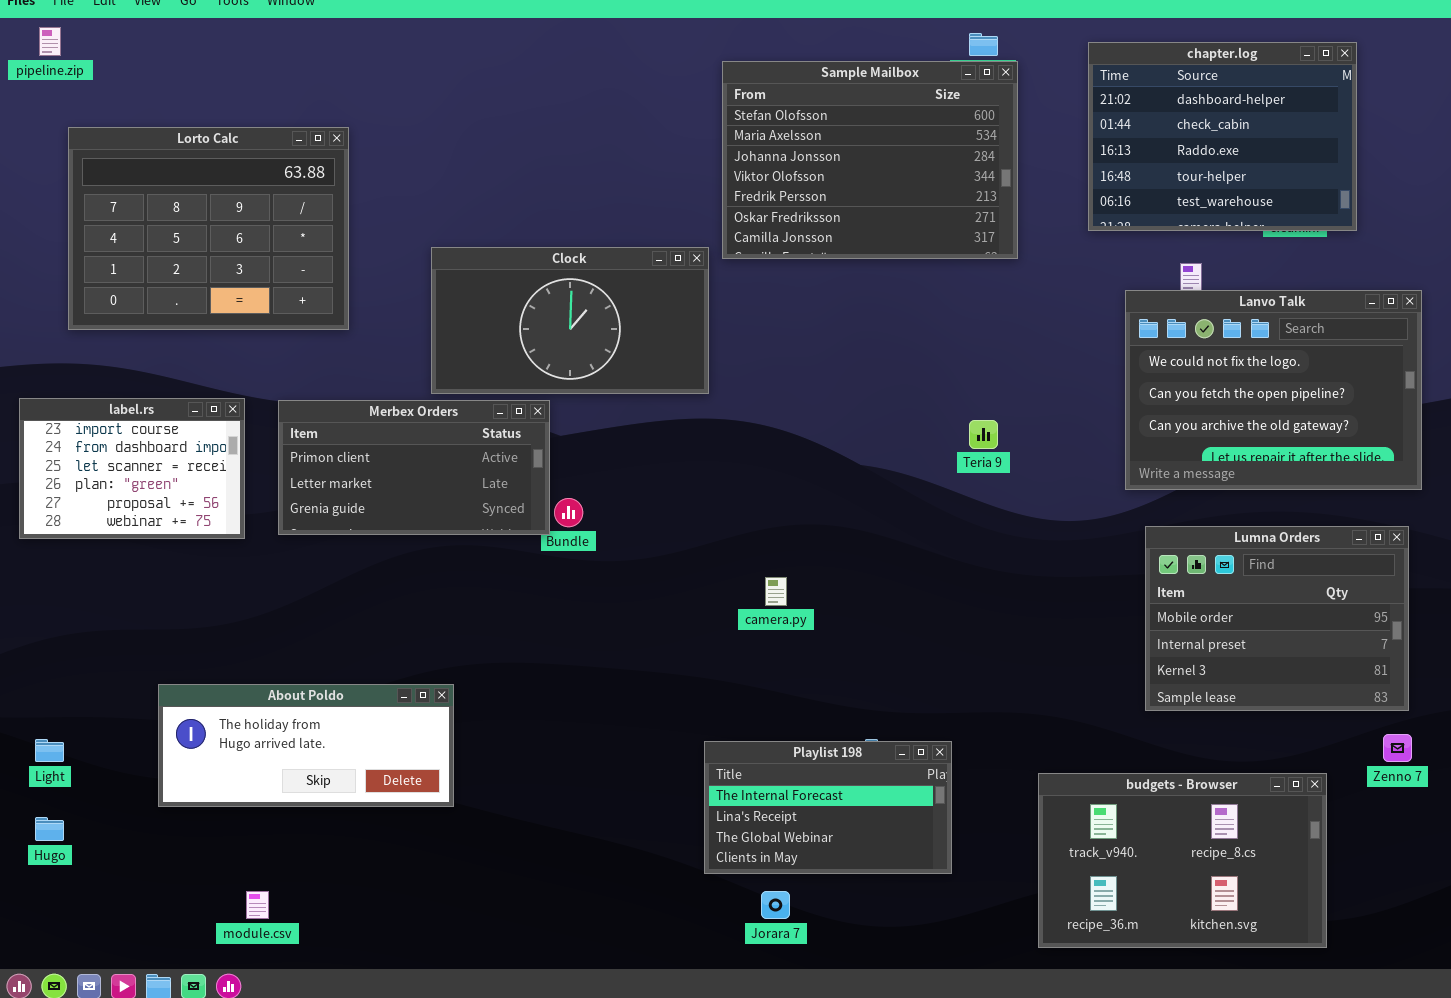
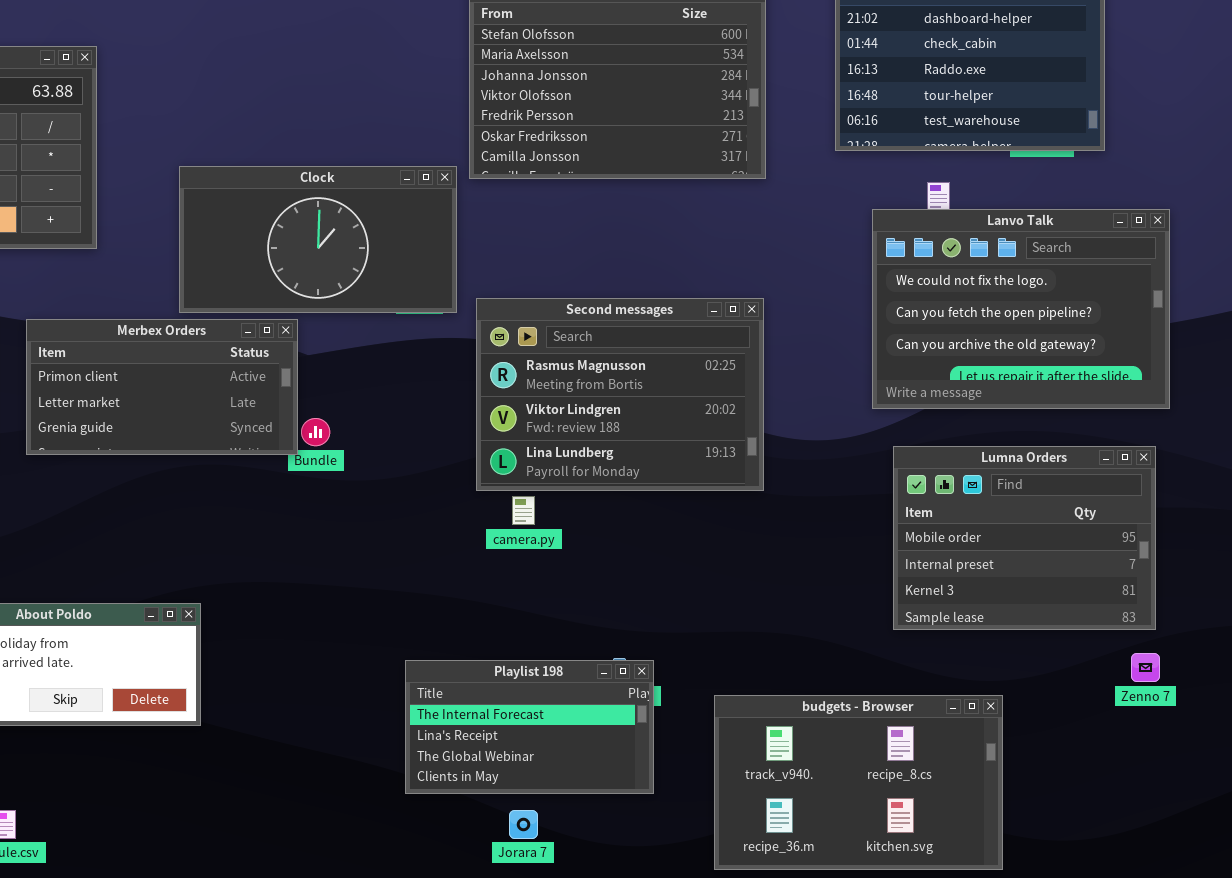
Second messages: none -> [476,298,764,491], opened
Playlist 198: [704,741,952,874] -> [405,660,654,794], moved
budgets - Browser: [1038,773,1327,948] -> [714,695,1003,870], moved

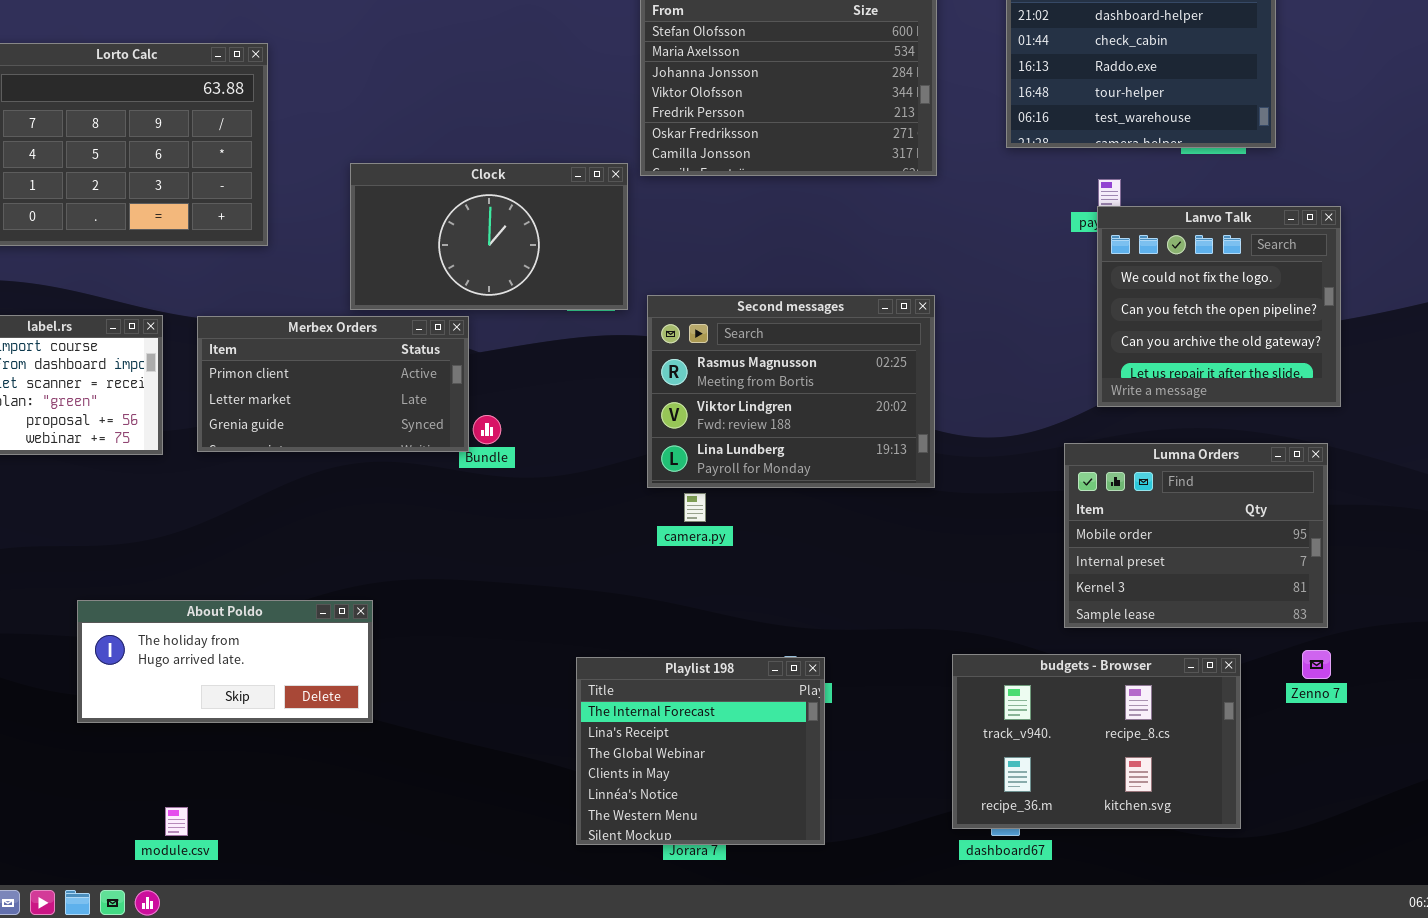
Lanvo Talk: [872,209,1170,409] -> [1097,206,1341,407], resized
Playlist 198: [405,660,654,794] -> [576,657,825,845], resized
budgets - Browser: [714,695,1003,870] -> [952,654,1241,829], moved

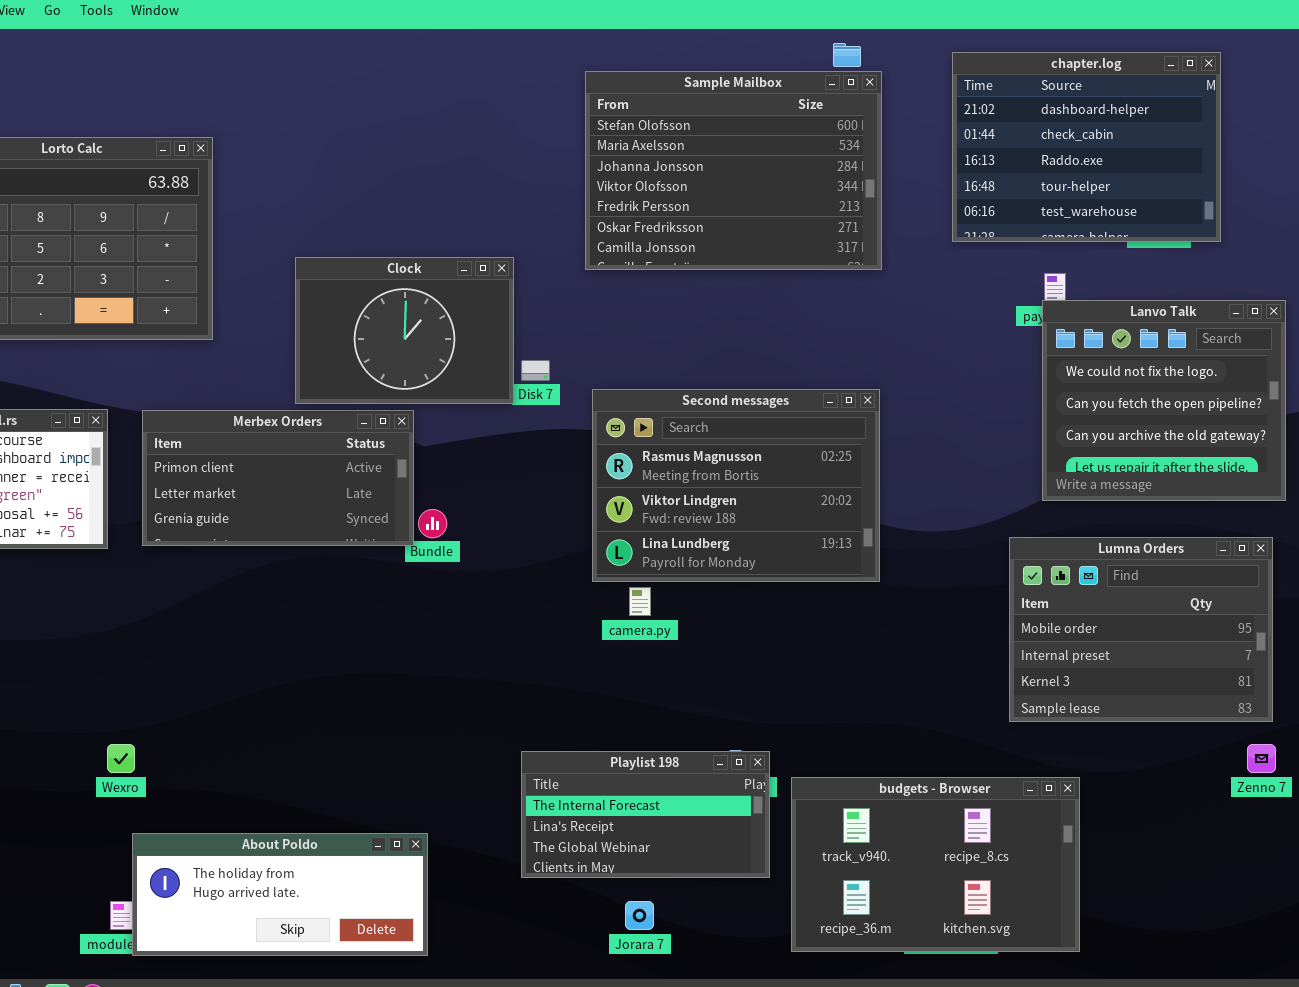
Clock: [350,163,628,310] -> [295,257,514,404], resized
About Poldo: [77,600,373,723] -> [132,833,428,956], moved
budgets - Browser: [952,654,1241,829] -> [791,777,1080,952], moved
Playlist 198: [576,657,825,845] -> [521,751,770,878], resized

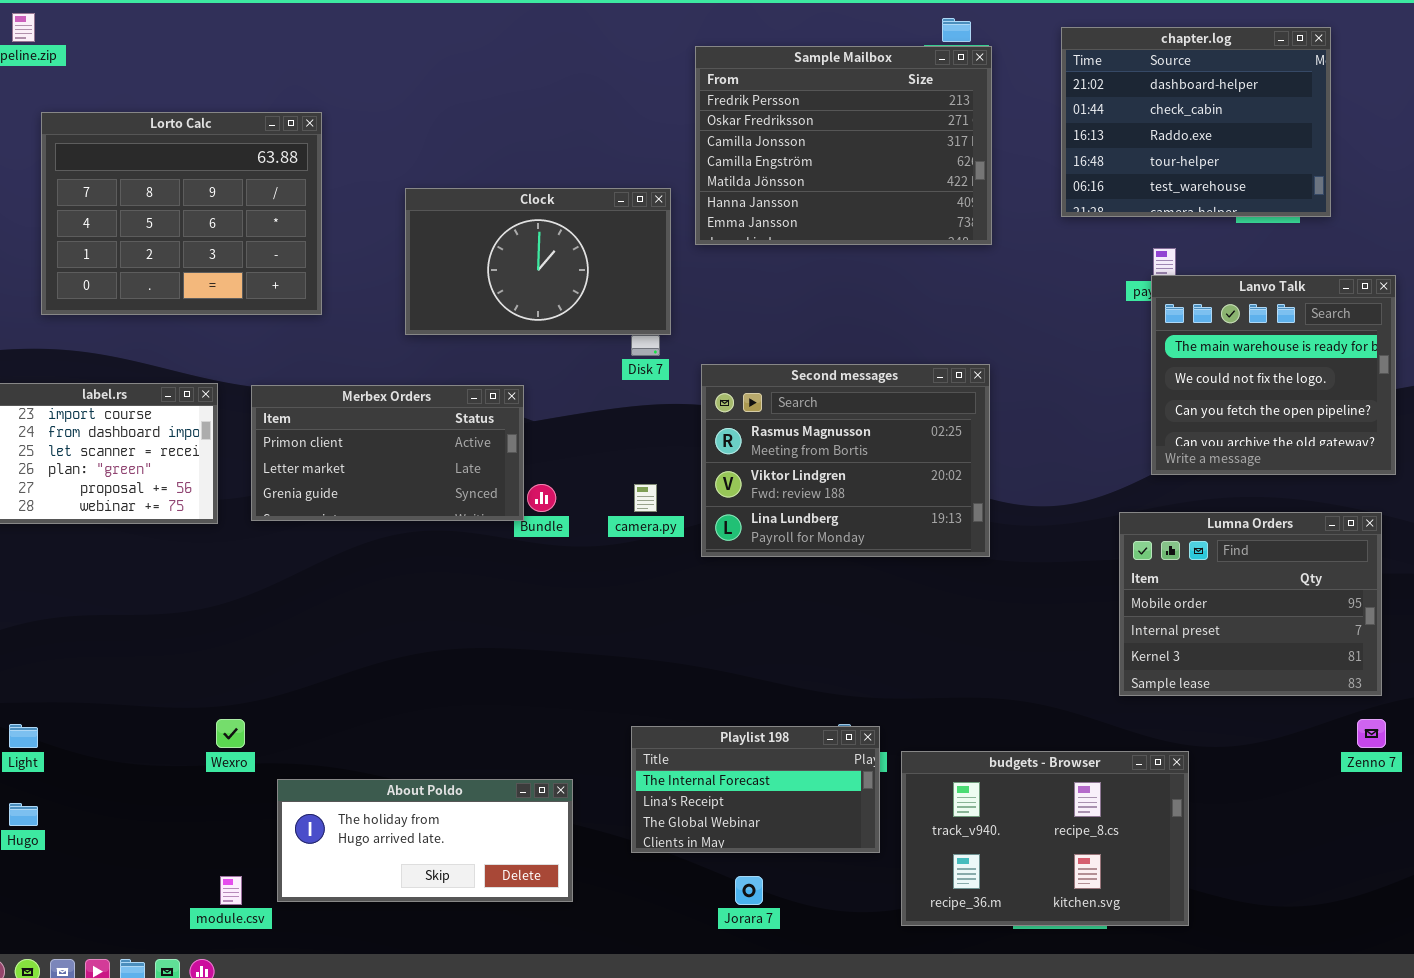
Sample Mailbox: [585,71,882,270] -> [695,46,992,245], scrolled down 4 rows
Clock: [295,257,514,404] -> [405,188,671,335], moved, resized
Lanvo Talk: [1042,300,1286,501] -> [1151,275,1396,475], scrolled up 1 row
camera.py: [629,587,651,616] -> [634,484,657,512], moved
About Poldo: [132,833,428,956] -> [277,779,573,902], moved

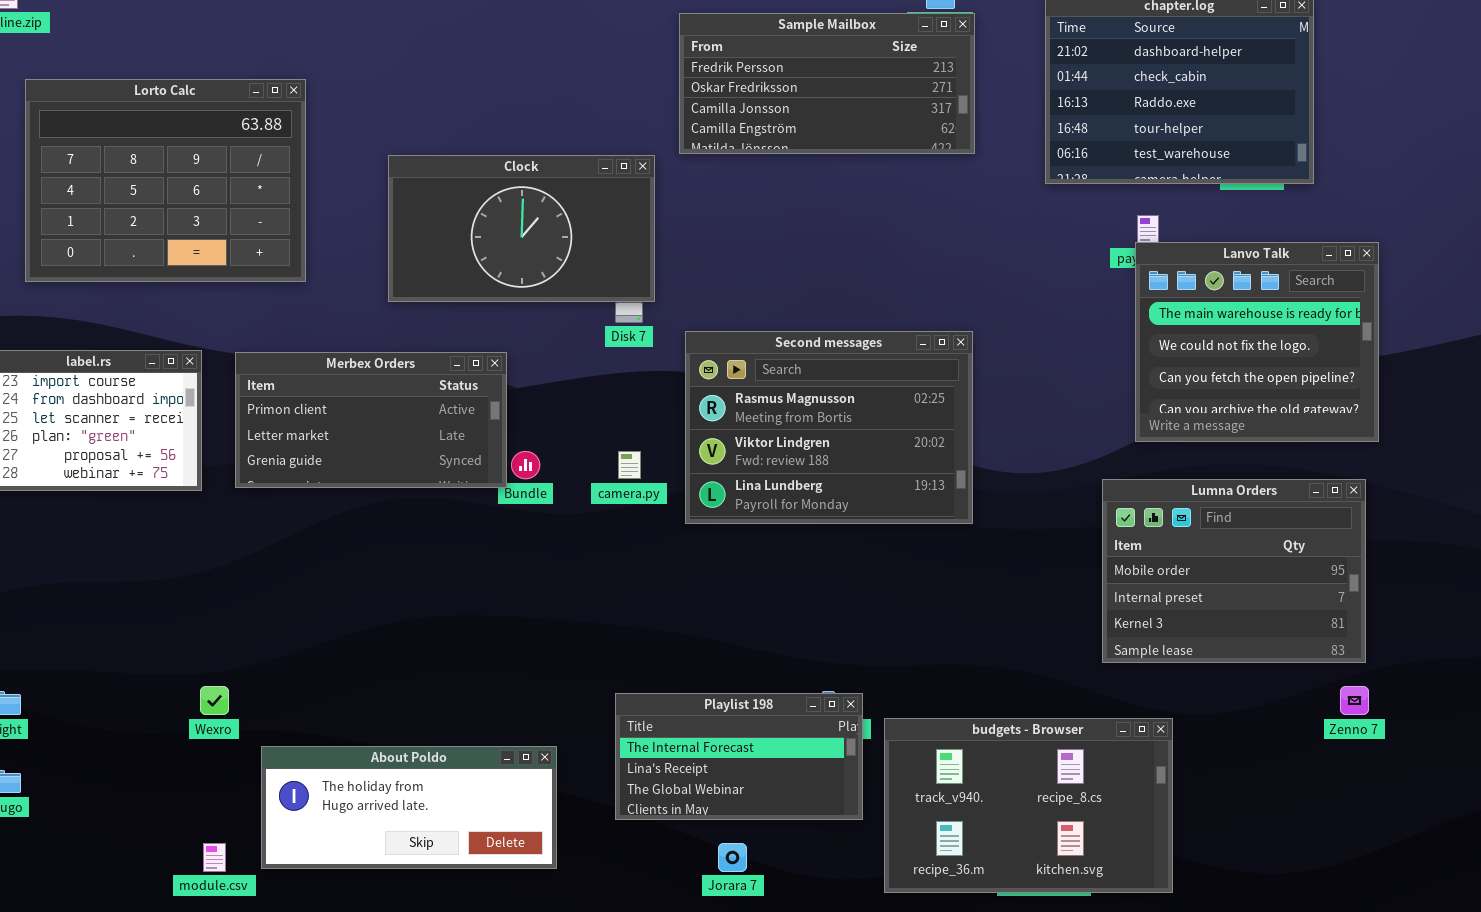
Sample Mailbox: [695,46,992,245] -> [679,13,975,154], resized

